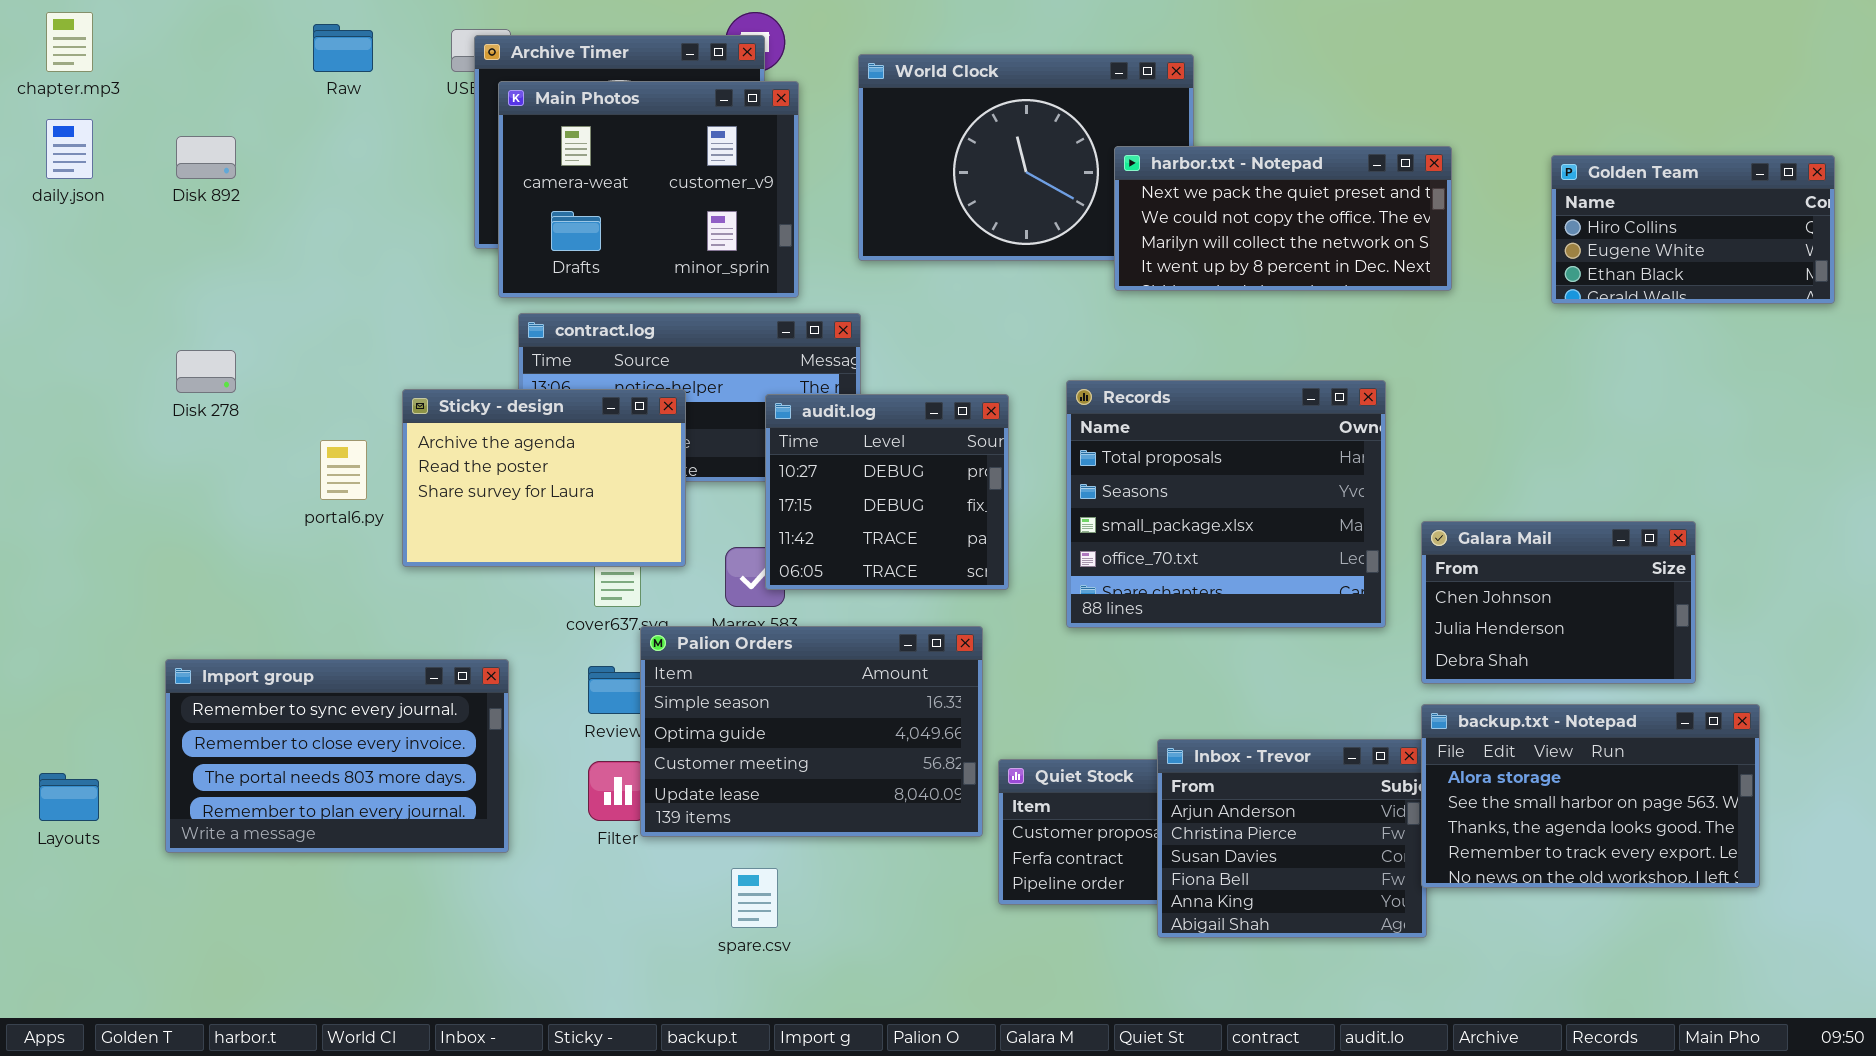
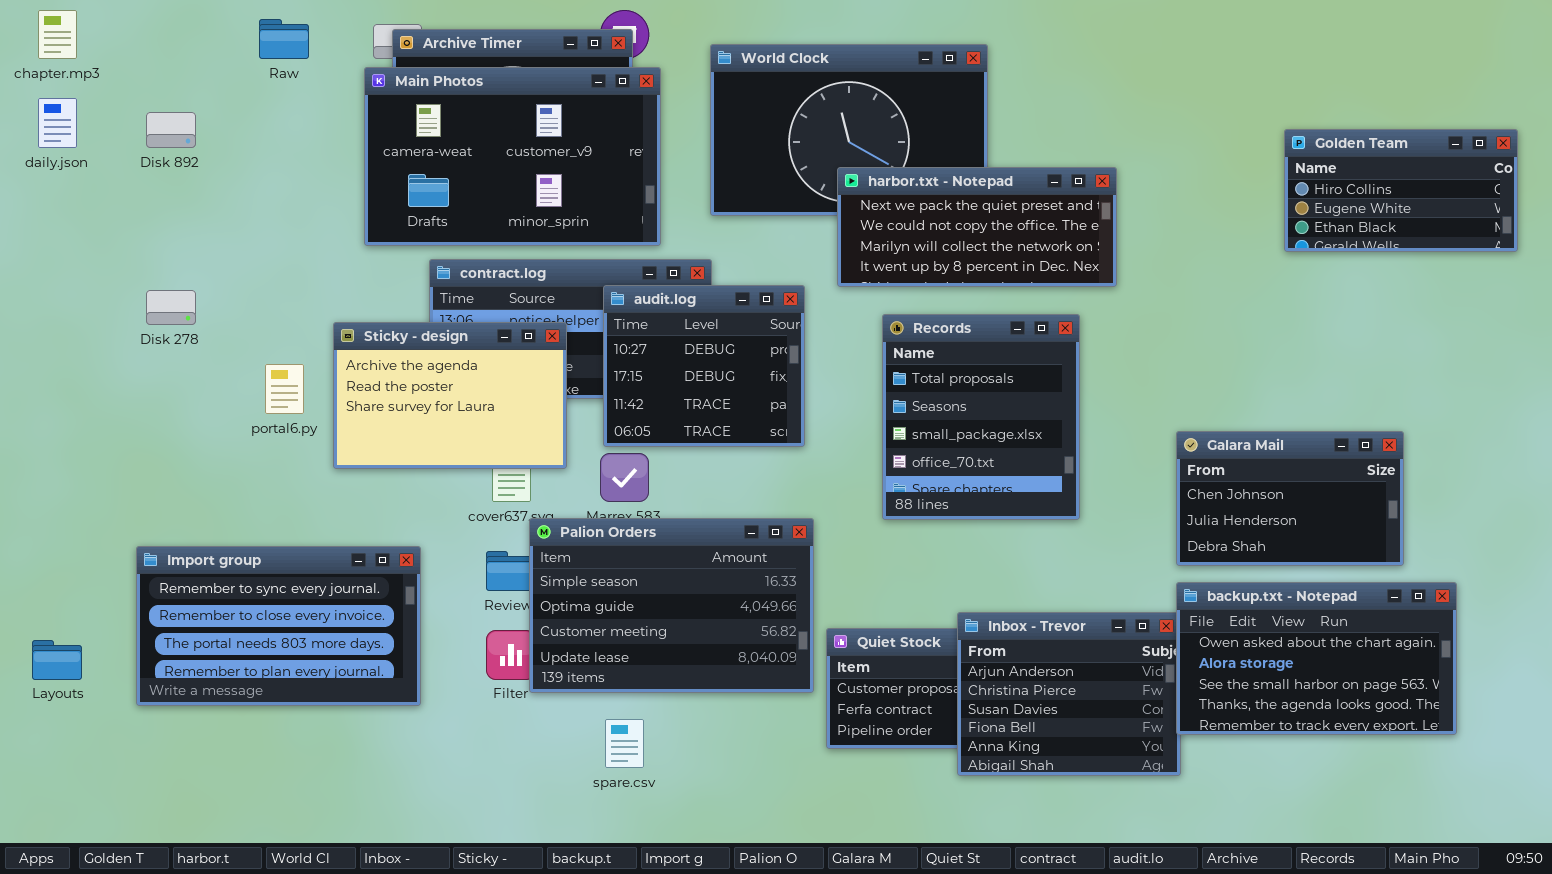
Main Photos: [498,81,799,298] -> [364,67,661,246], resized
harbor.txt - Notepad: [1114,146,1452,291] -> [837,167,1117,287], moved
Records: [1066,380,1386,628] -> [882,314,1080,520], resized
audit.log: [765,394,1009,590] -> [603,285,805,447], moved
backup.txt - Notepad: [1421,704,1760,888] -> [1176,582,1457,735], scrolled up 1 row

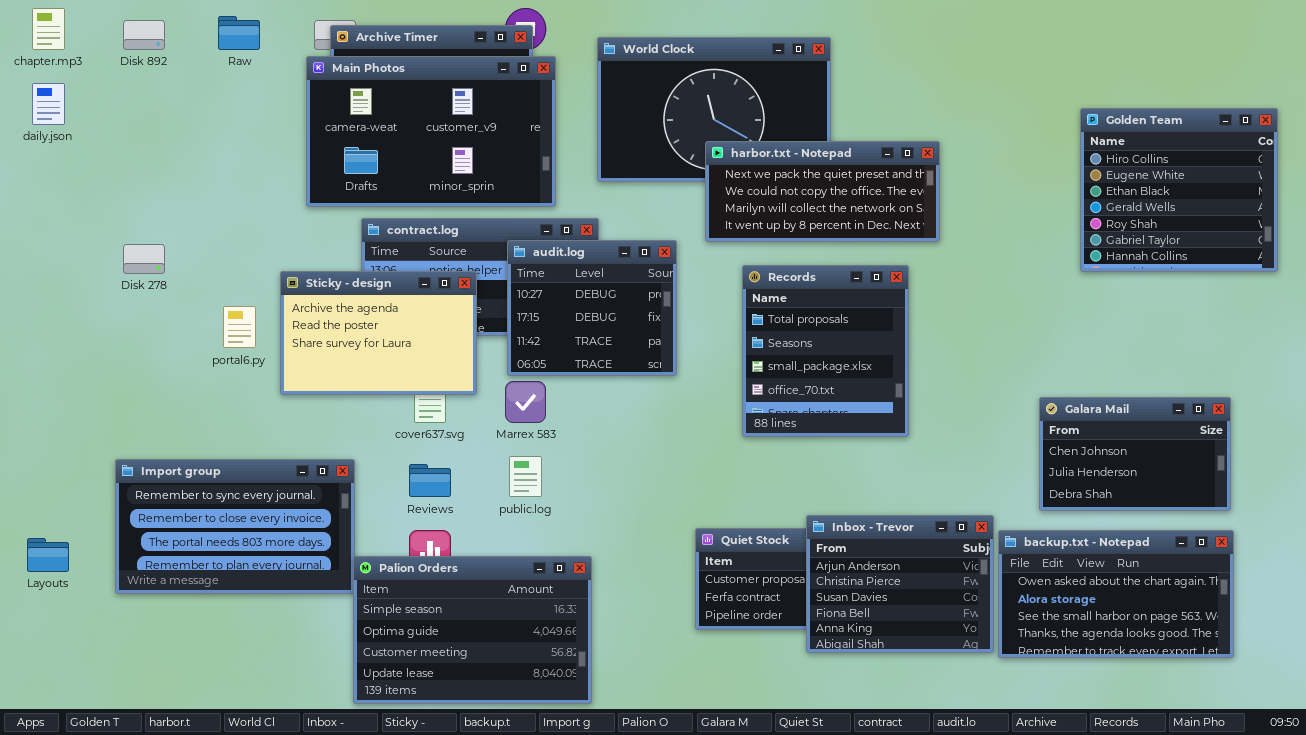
Disk 892: [146,112,196,148] -> [123,20,165,50], moved
Golden Team: [1284,129,1518,252] -> [1080,108,1278,272], resized
Galara Mail: [1176,431,1404,566] -> [1039,397,1231,511], moved
Palion Orders: [529,518,814,693] -> [353,556,592,704], moved
backup.txt - Notepad: [1176,582,1457,735] -> [998,530,1234,658], moved

